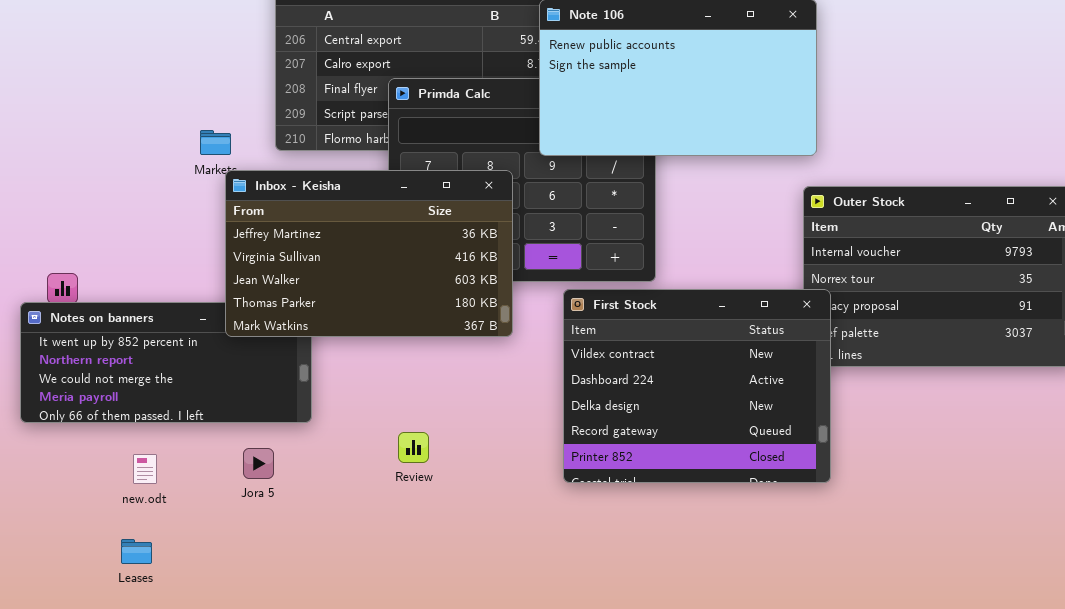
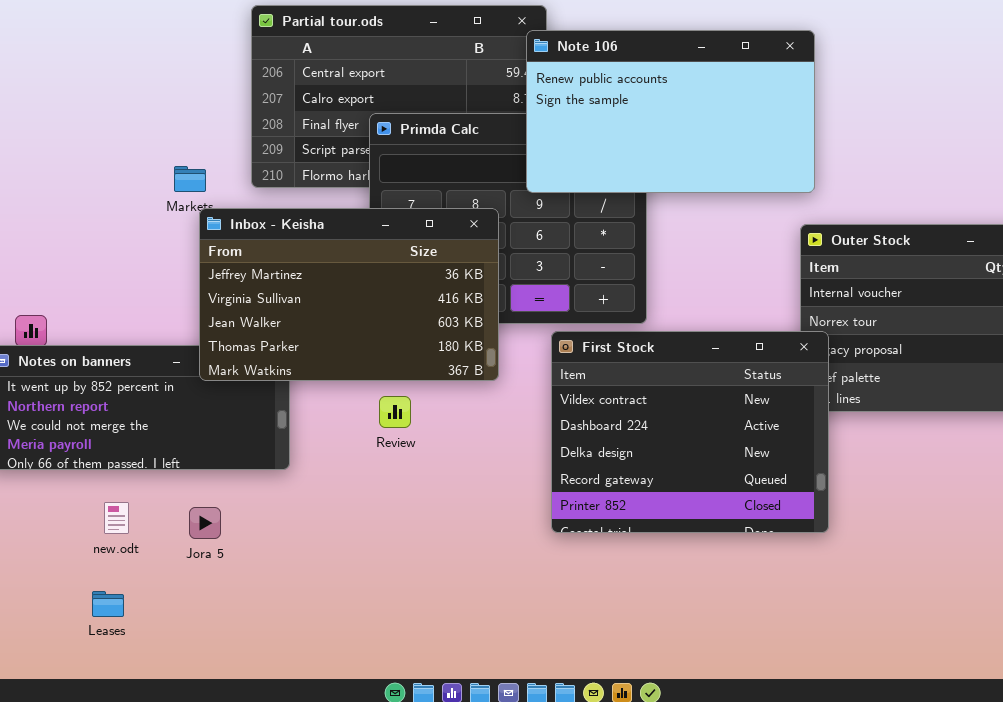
Review: [398,432,429,463] -> [379,396,411,428], moved
Jora 5: [243,448,274,479] -> [189,507,221,539], moved

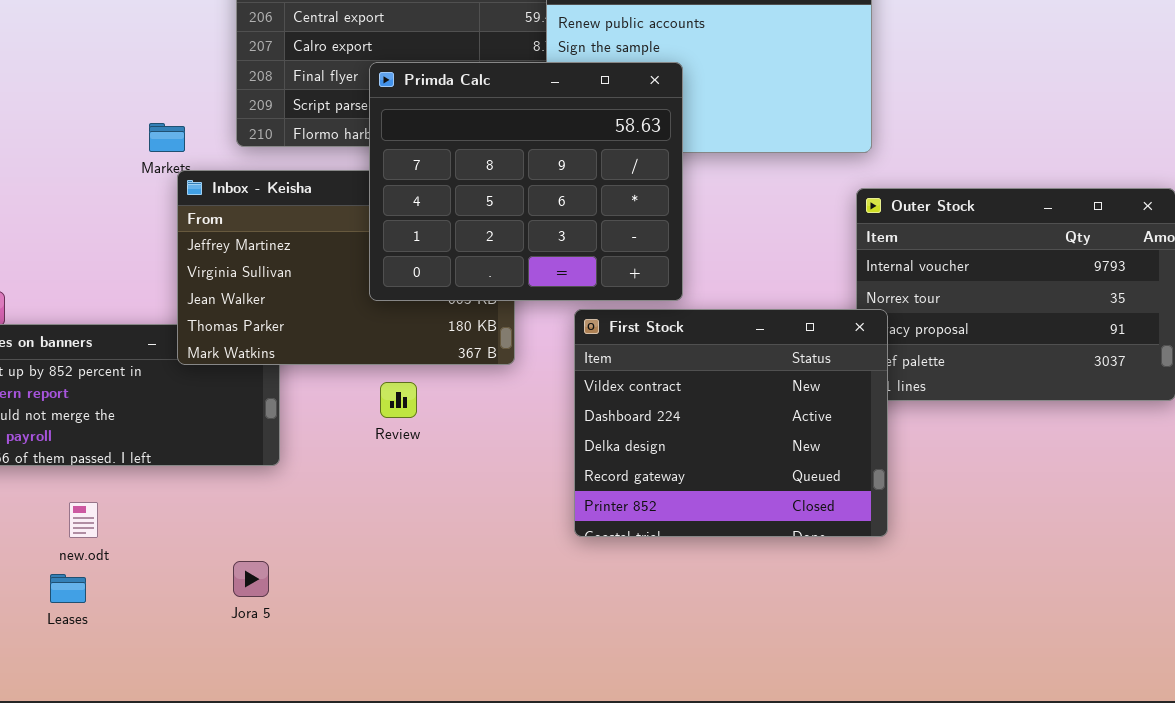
Primda Calc: [369,113,647,324] -> [369,62,683,301], raised
Jora 5: [189,507,221,539] -> [233,561,269,597], moved
Leases: [92,591,124,617] -> [50,574,86,603], moved

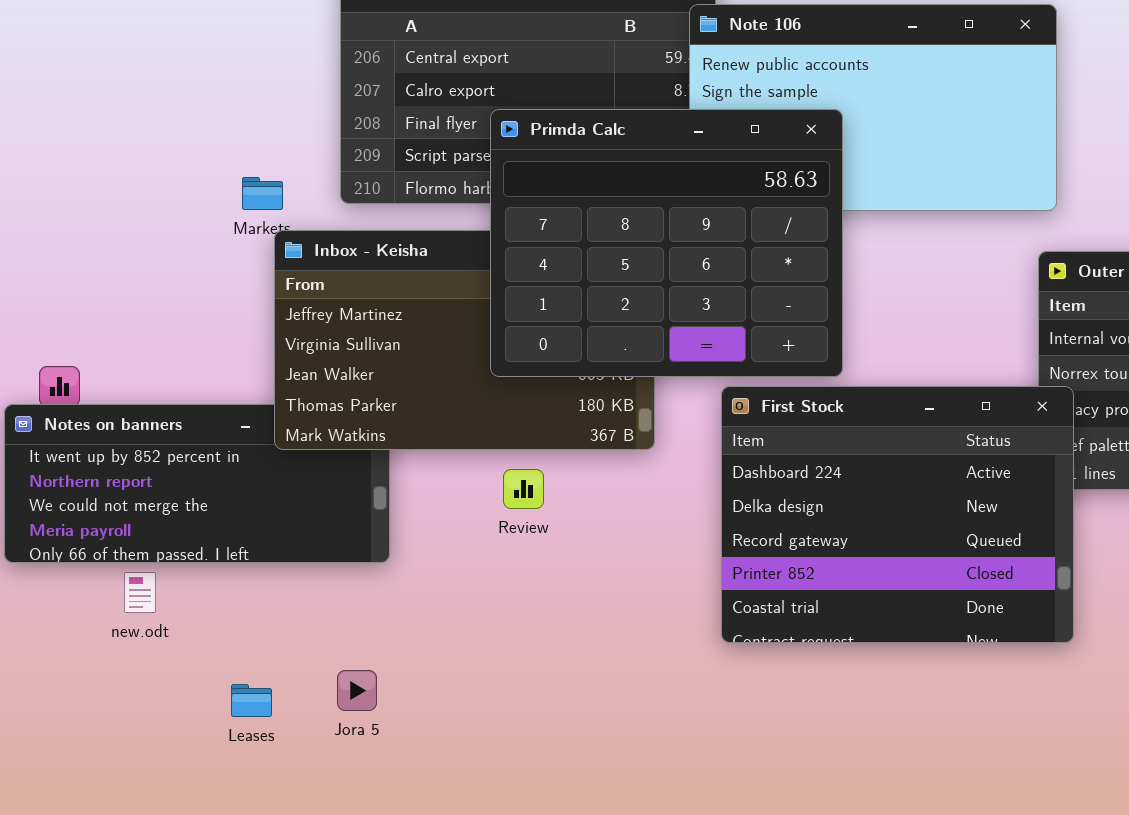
First Stock: [574,309,888,537] -> [721,386,1074,643], scrolled down 1 row
new.odt: [69,502,98,538] -> [124,572,156,613], moved
Leases: [50,574,86,603] -> [231,684,272,717], moved

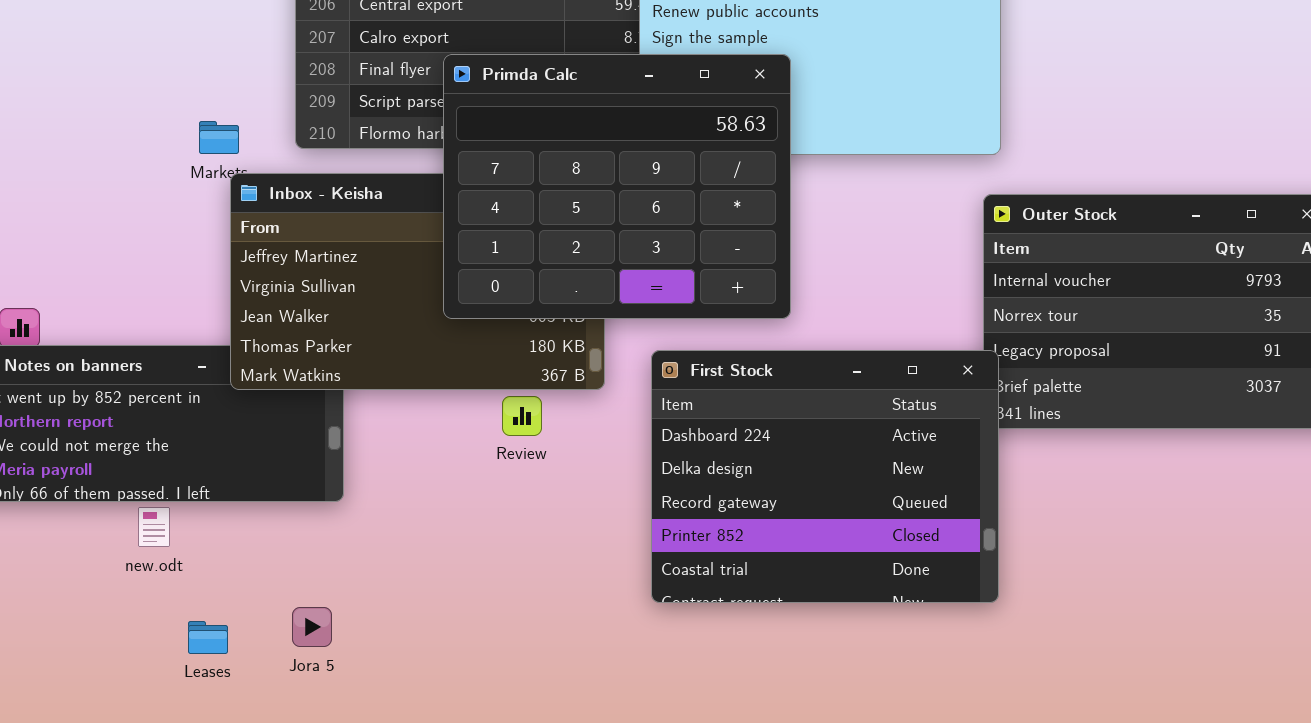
First Stock: [721,386,1074,643] -> [651,350,999,603], moved
Review: [503,469,544,509] -> [502,396,542,436], moved
new.odt: [124,572,156,613] -> [138,507,170,547], moved

